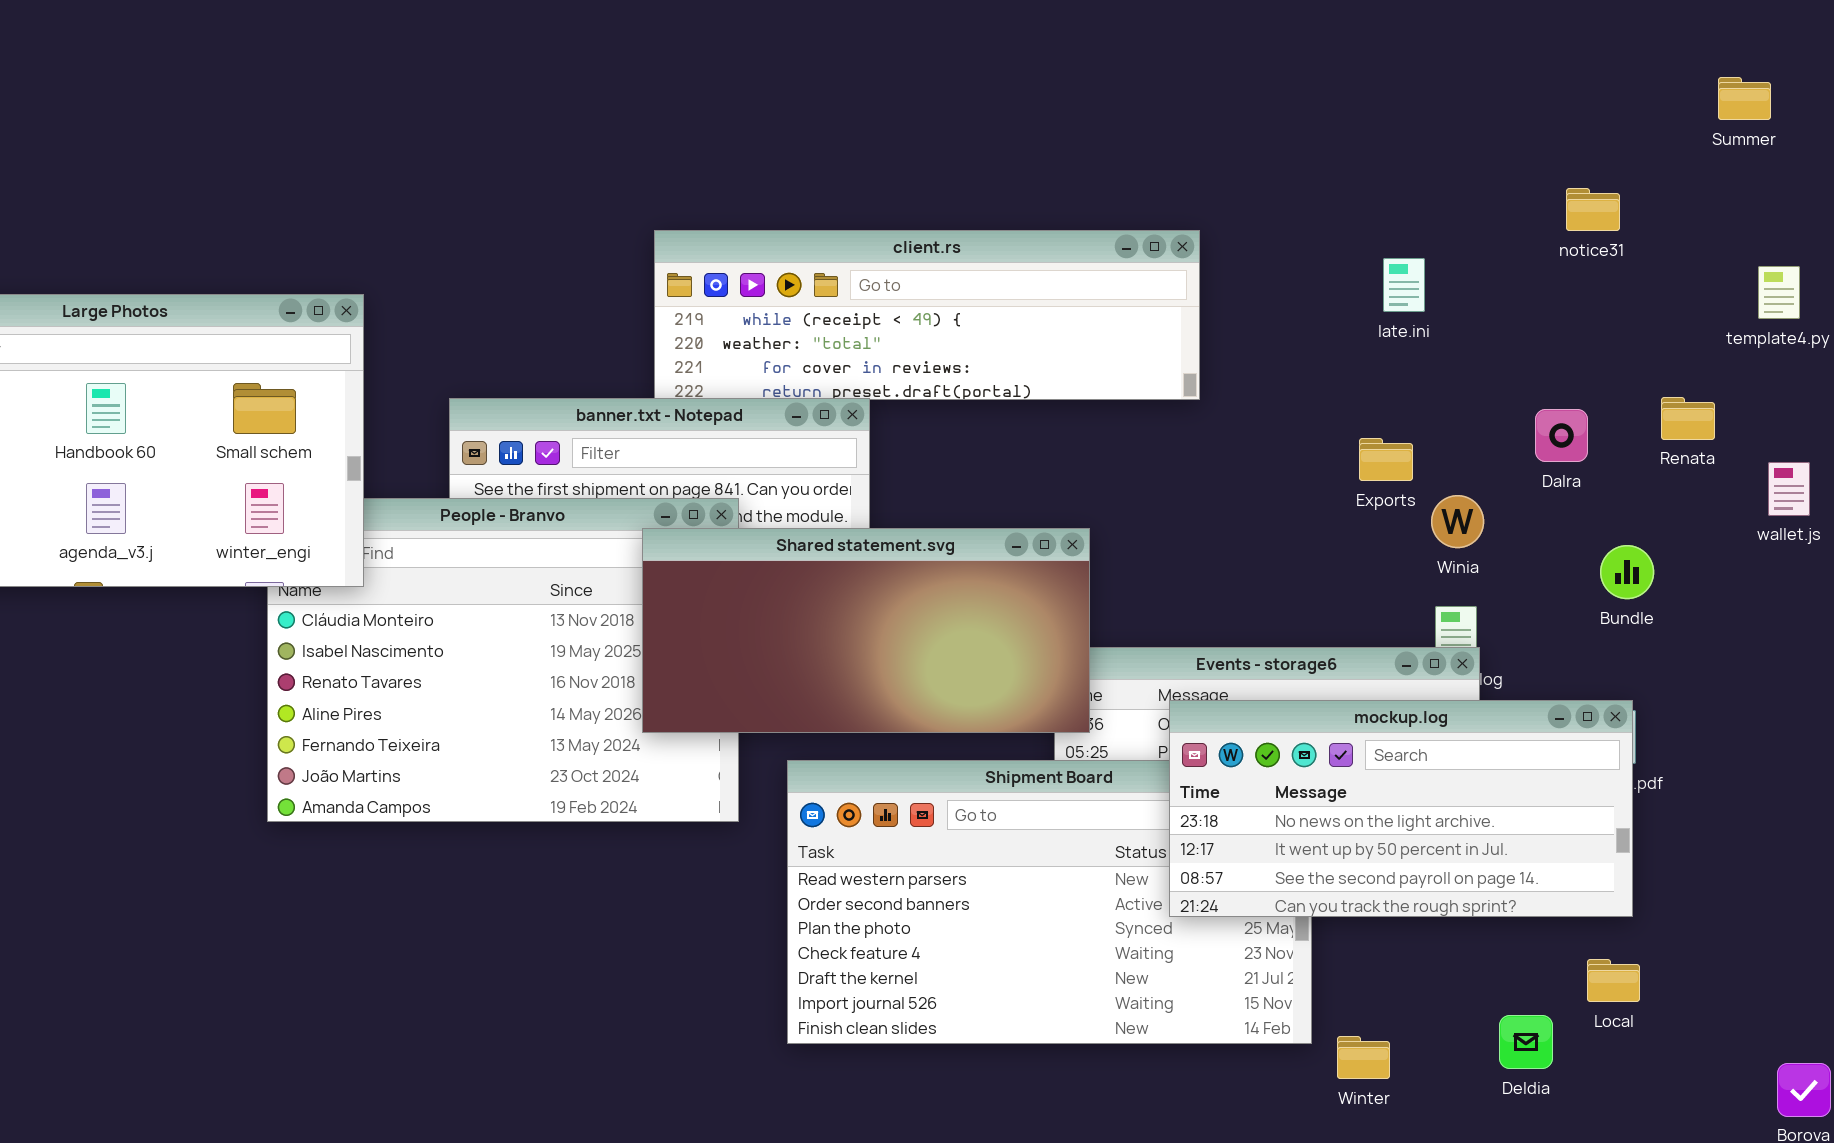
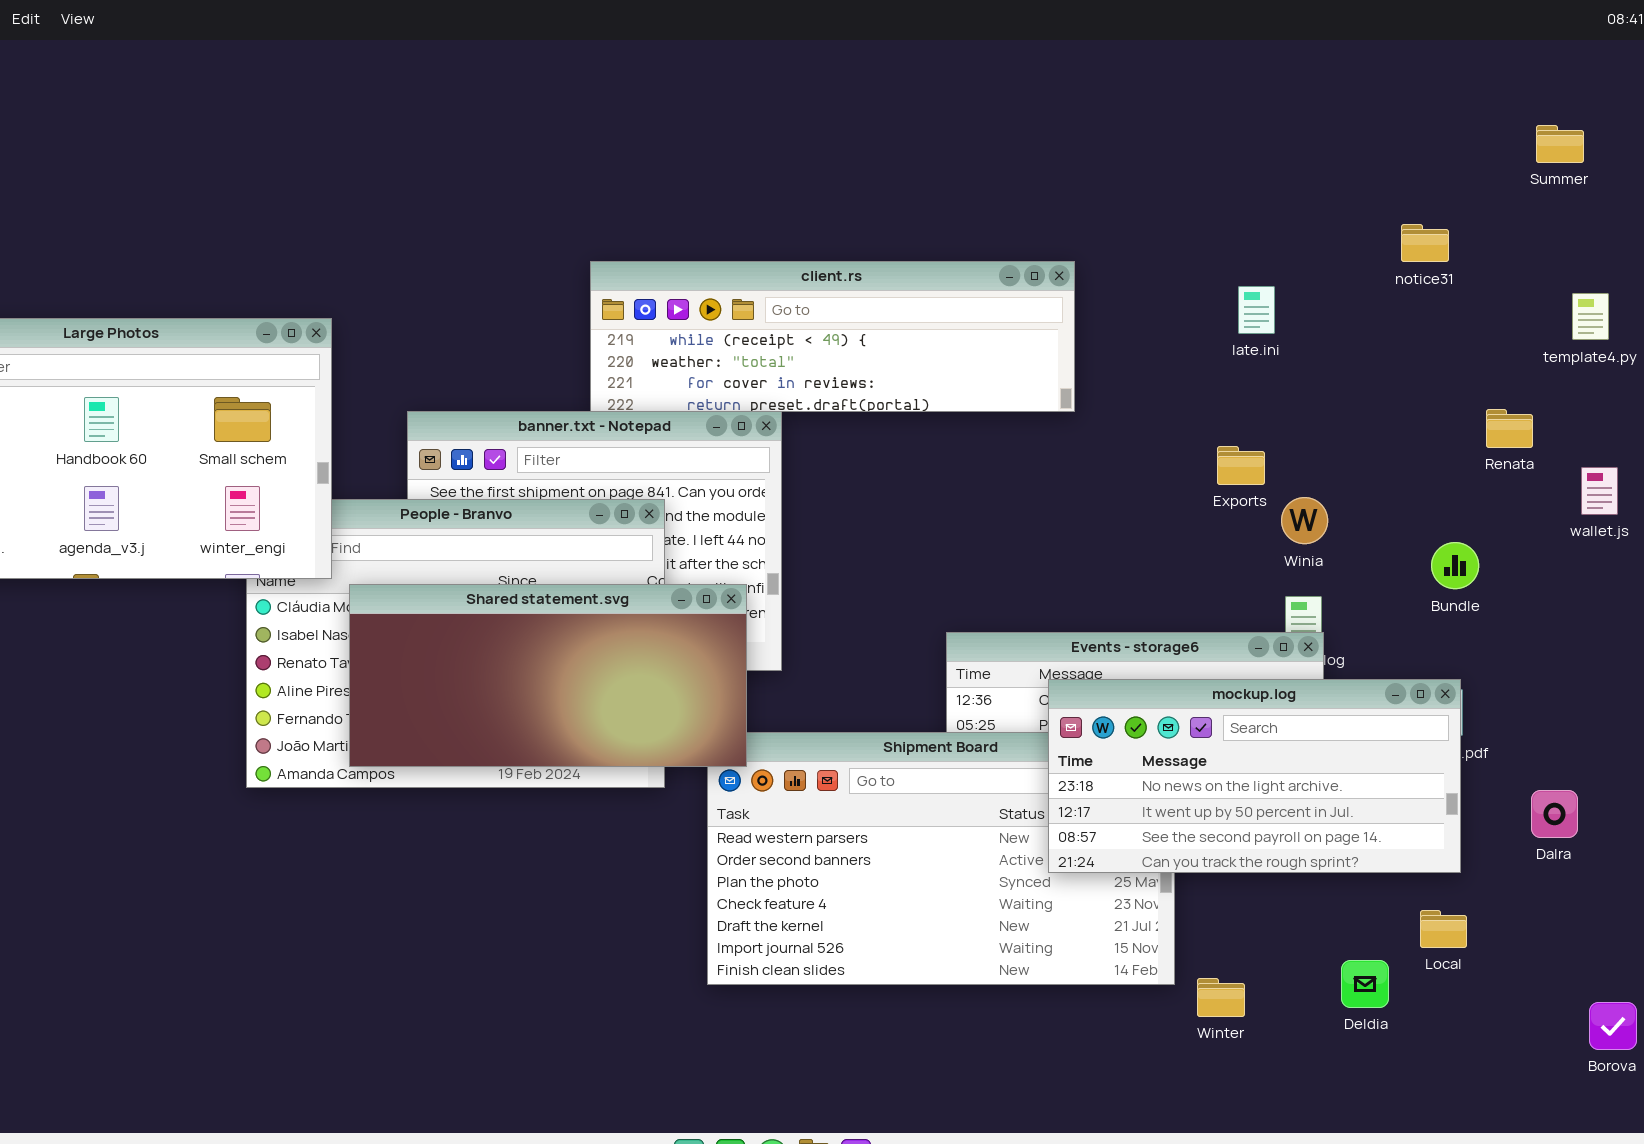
Dalra: [1535,409,1588,462] -> [1531,790,1578,838], moved
Shared statement.svg: [642,528,1090,733] -> [349,584,747,767], moved

